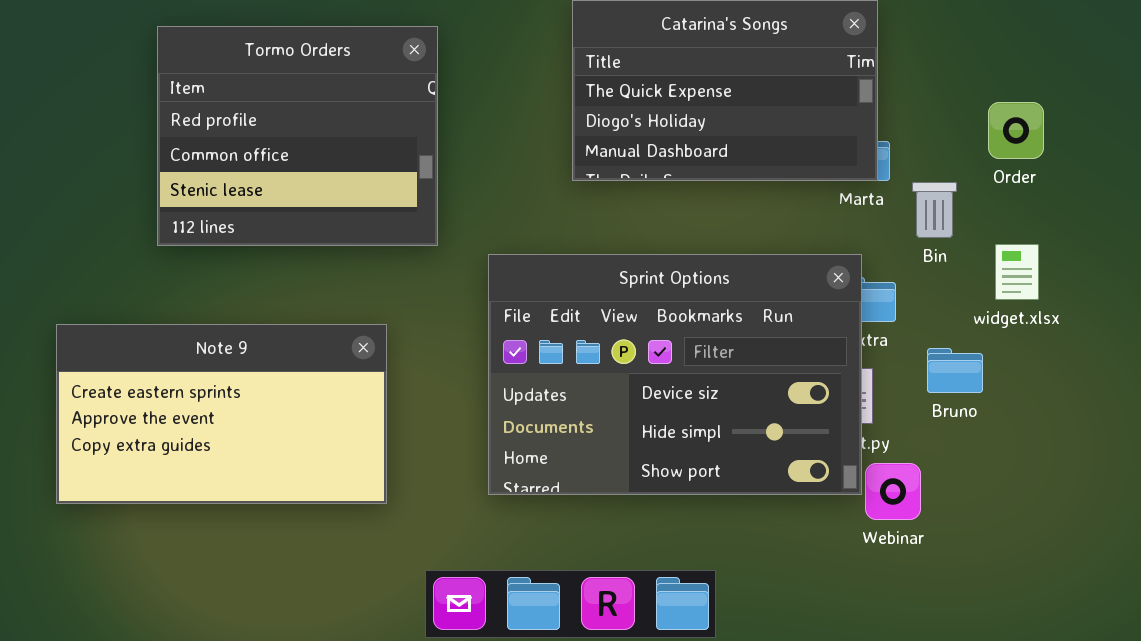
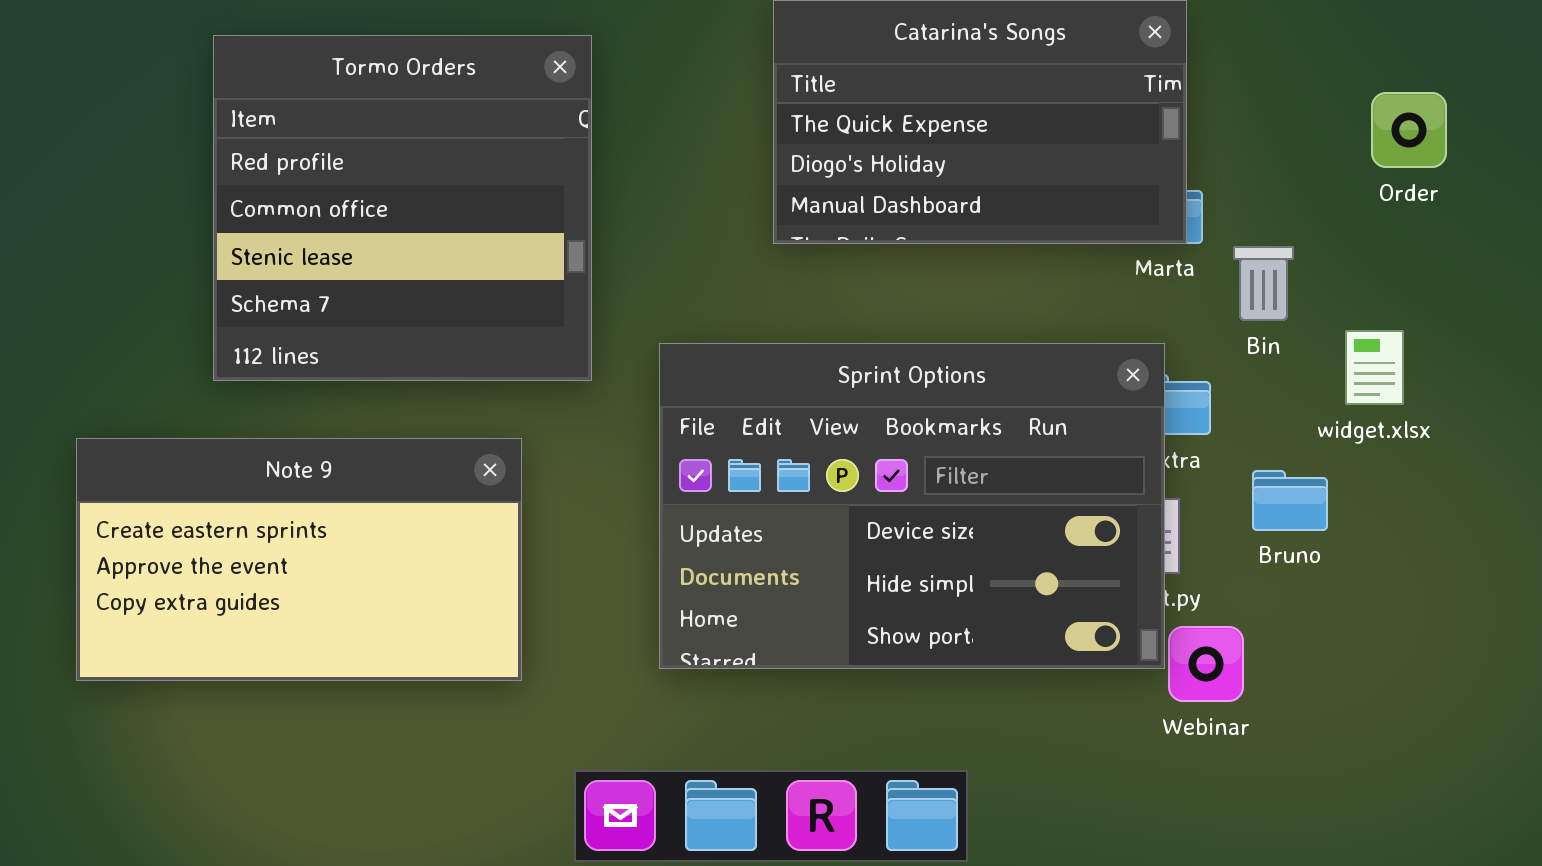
Tormo Orders: [157,26,438,246] -> [213,35,592,381], resized
Order: [988,102,1044,159] -> [1371,92,1447,168], moved

